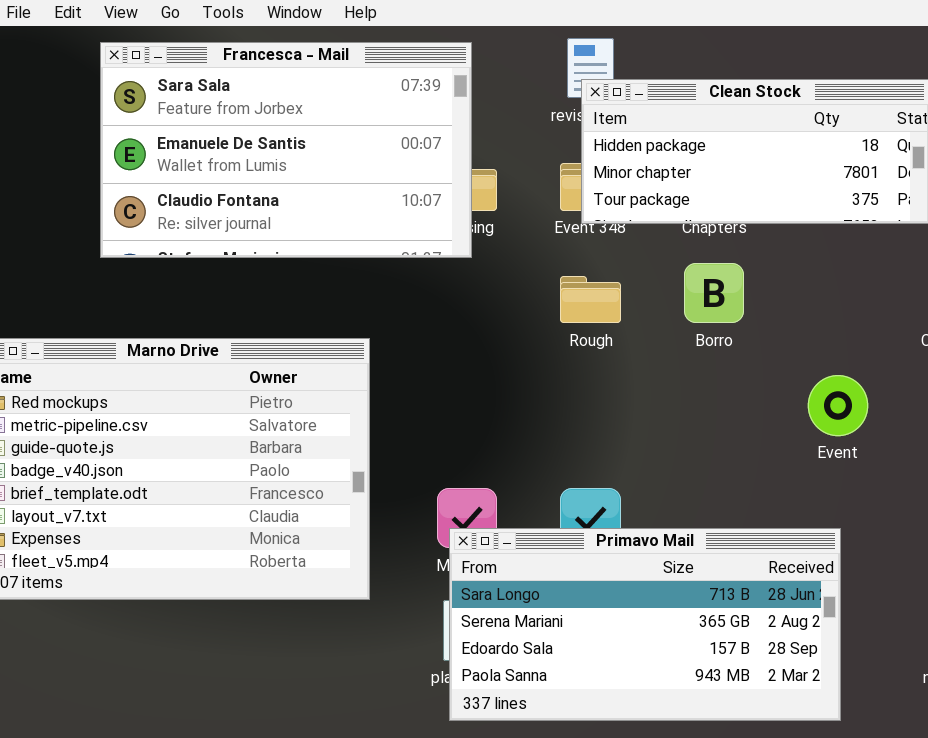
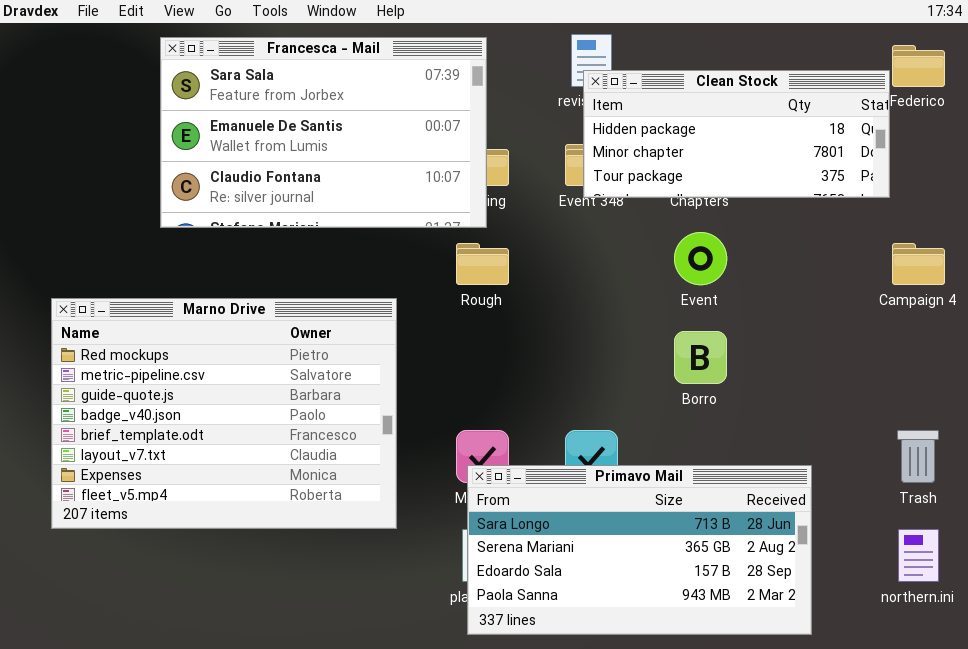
Borro: [684,263,744,323] -> [674,331,727,384], moved
Rough: [560,276,621,323] -> [456,243,509,285], moved
Event: [808,375,868,436] -> [674,232,727,285], moved

